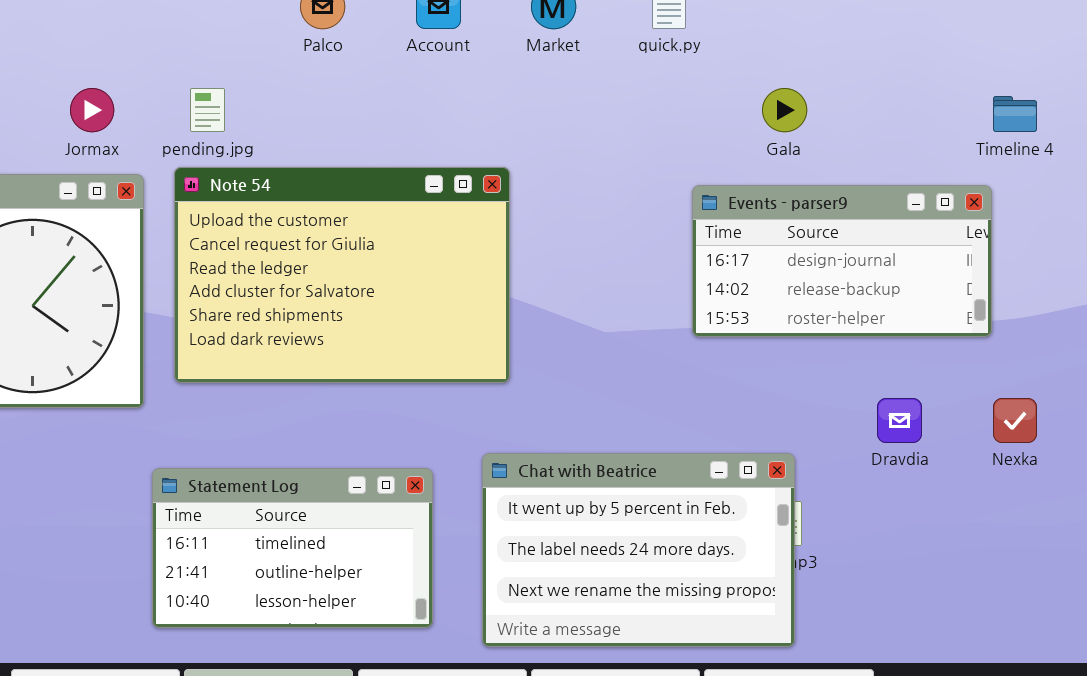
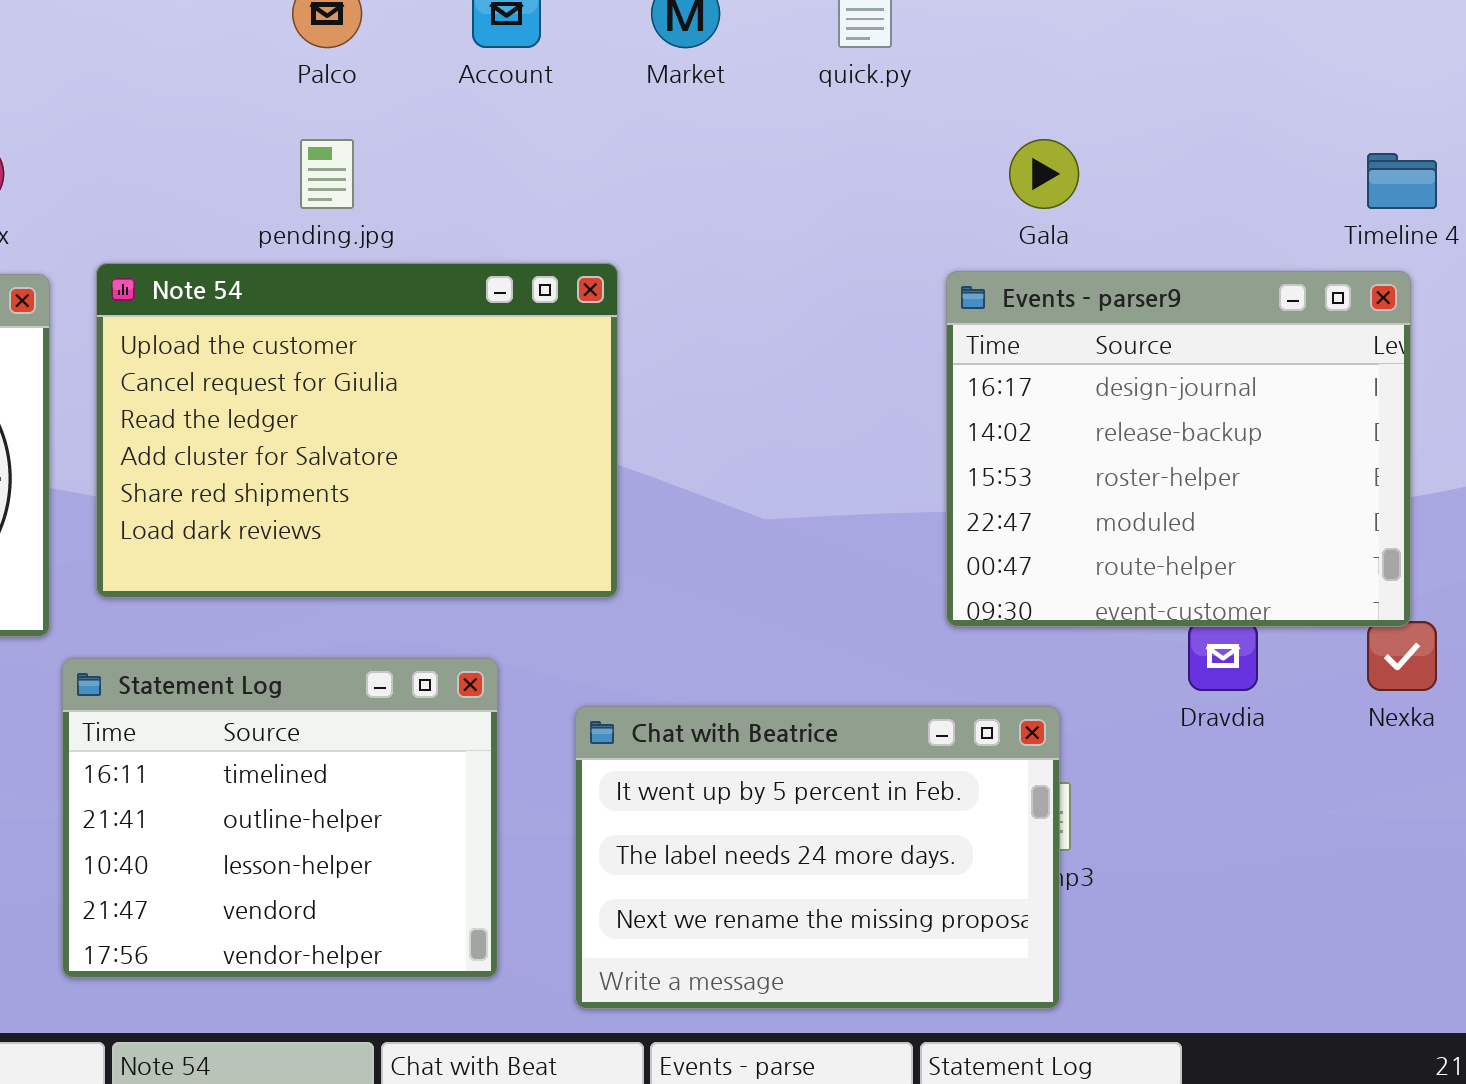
pending.jpg: [190,88,225,132] -> [300,139,354,209], moved
Events - parser9: [692,185,992,337] -> [946,271,1411,627], moved, resized
Statement Log: [152,468,433,628] -> [62,658,498,978], resized

